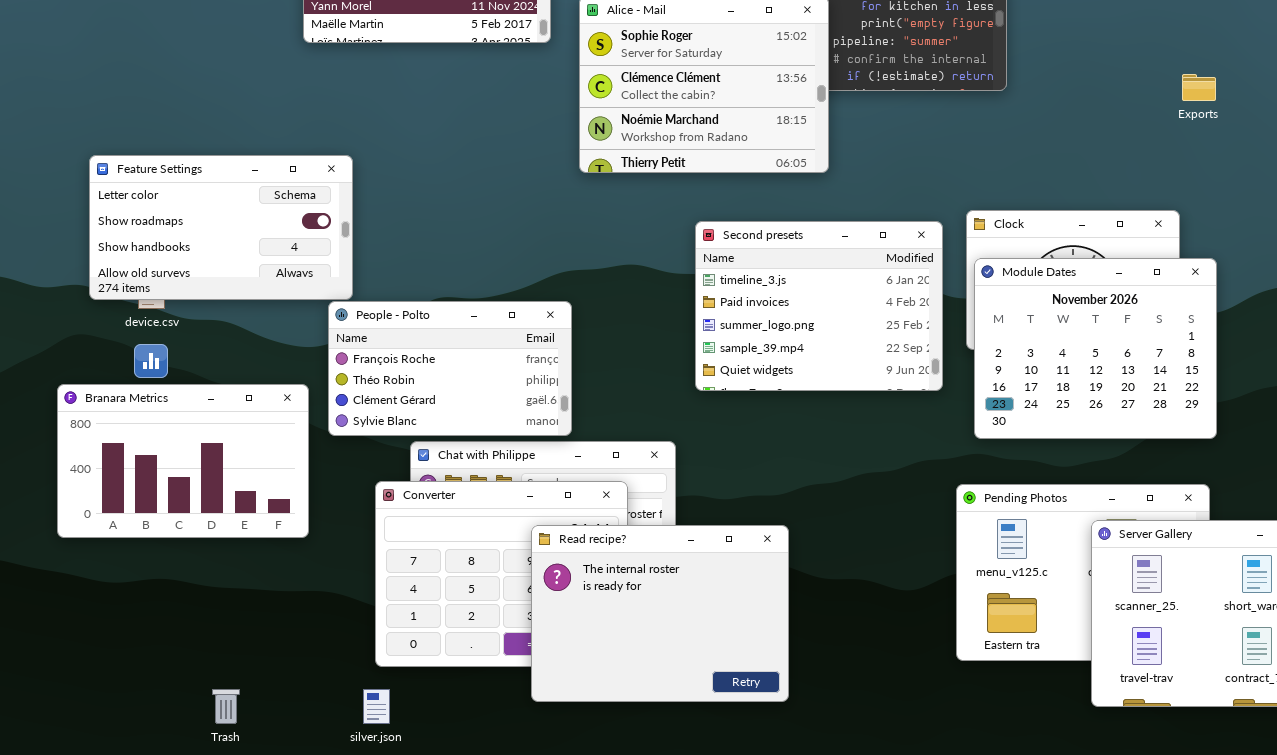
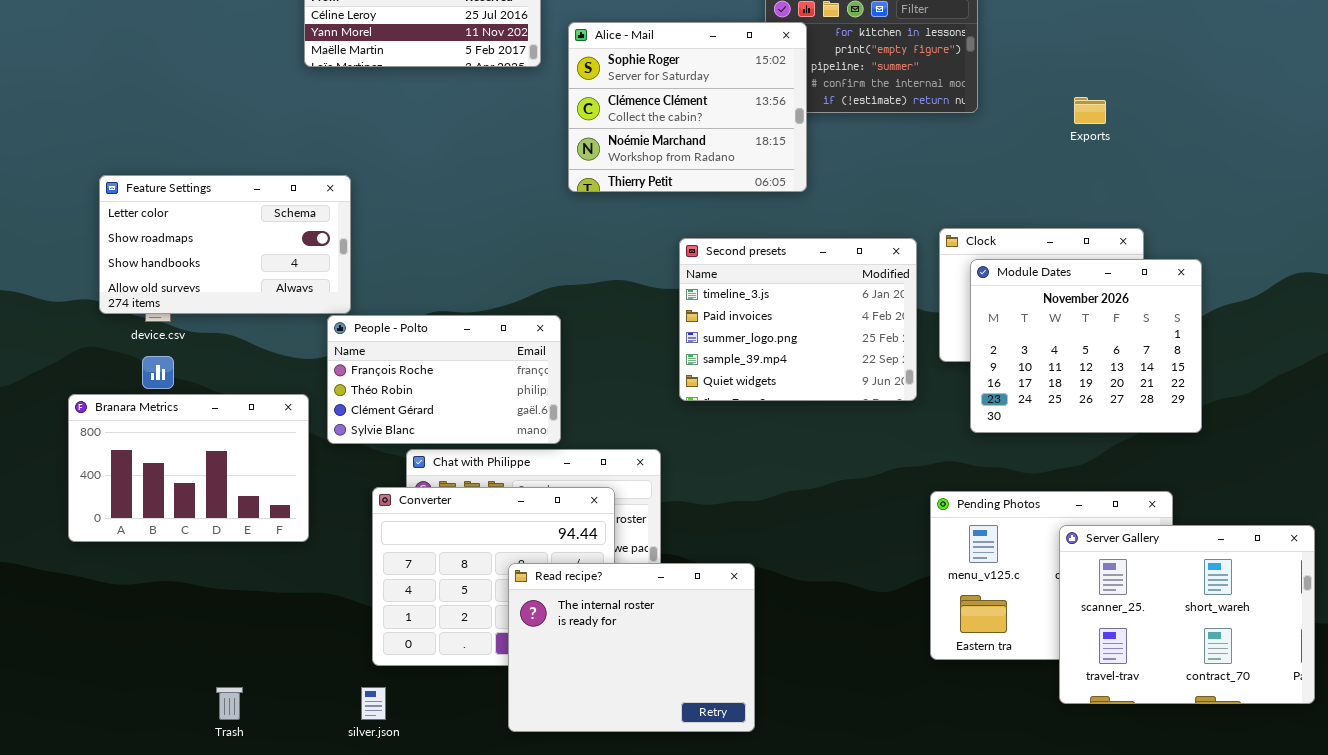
Exports: [1182,74,1216,101] -> [1074,97,1106,124], moved
Module Dates: [974,258,1217,439] -> [970,259,1202,433], moved
Read recipe?: [531,525,789,702] -> [508,563,755,732], moved

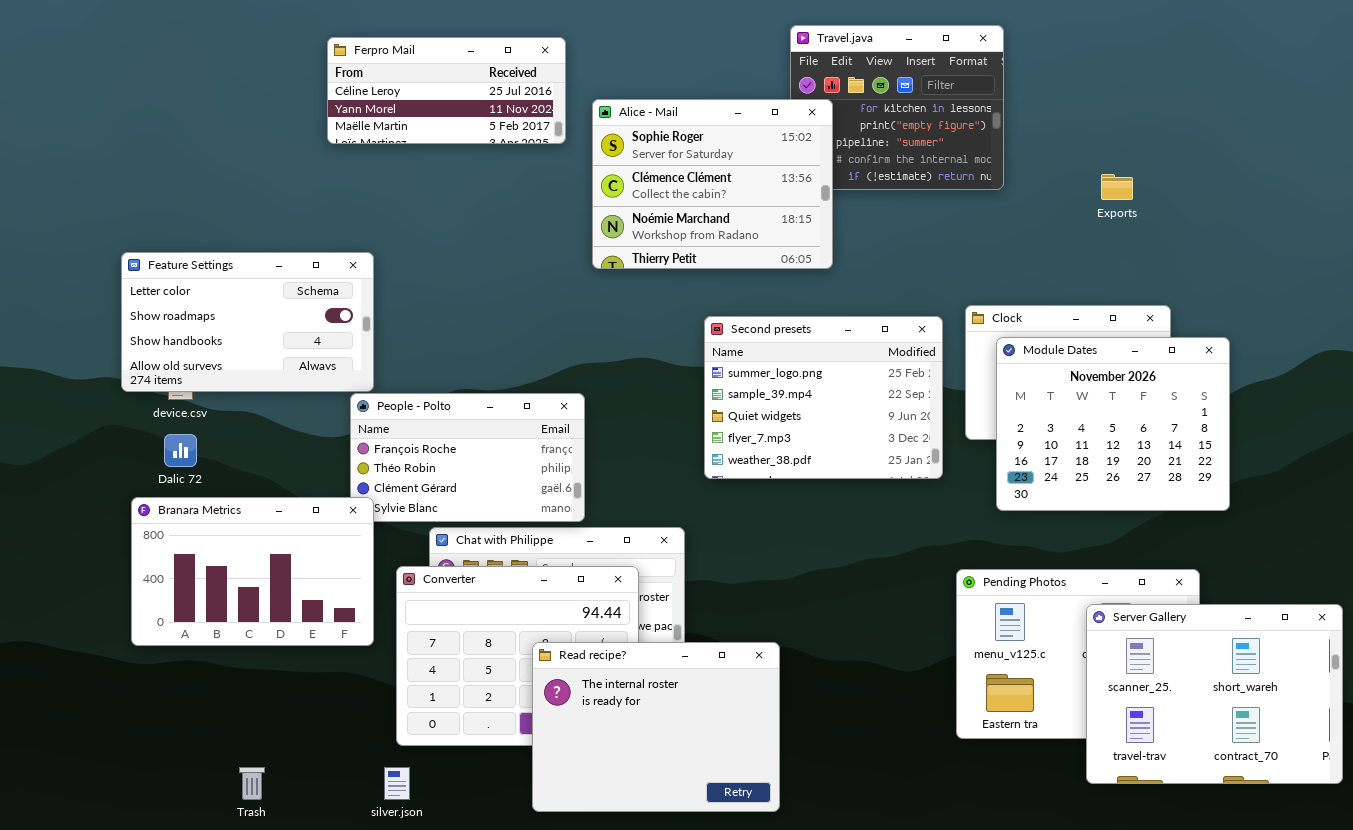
Second presets: [679,238,917,401] -> [704,316,943,479], scrolled down 2 rows
Branara Metrics: [68,394,309,542] -> [131,497,374,646], moved

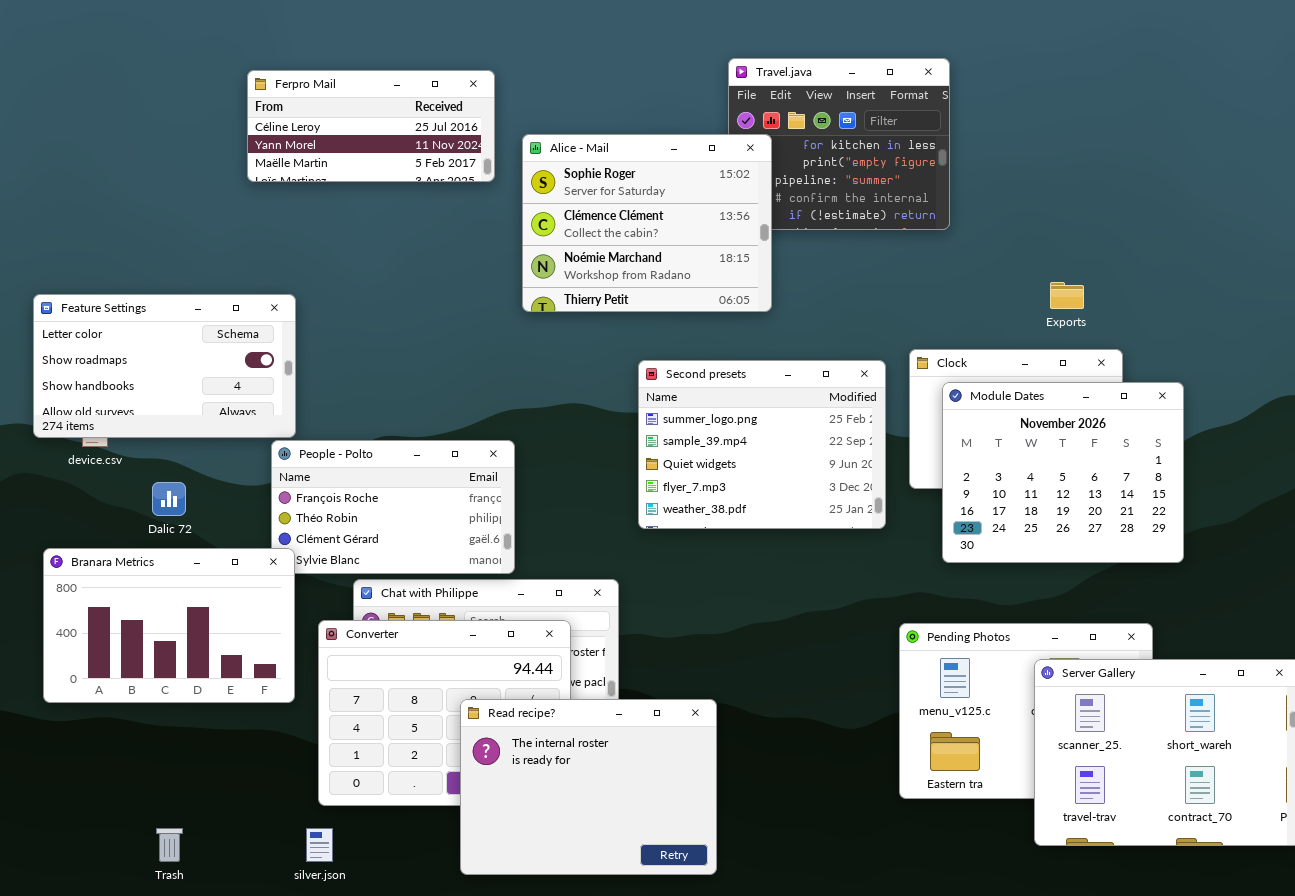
Exports: [1101,174,1133,200] -> [1050,282,1084,309], moved
Dalic 72: [164,434,197,467] -> [152,482,186,516], moved

